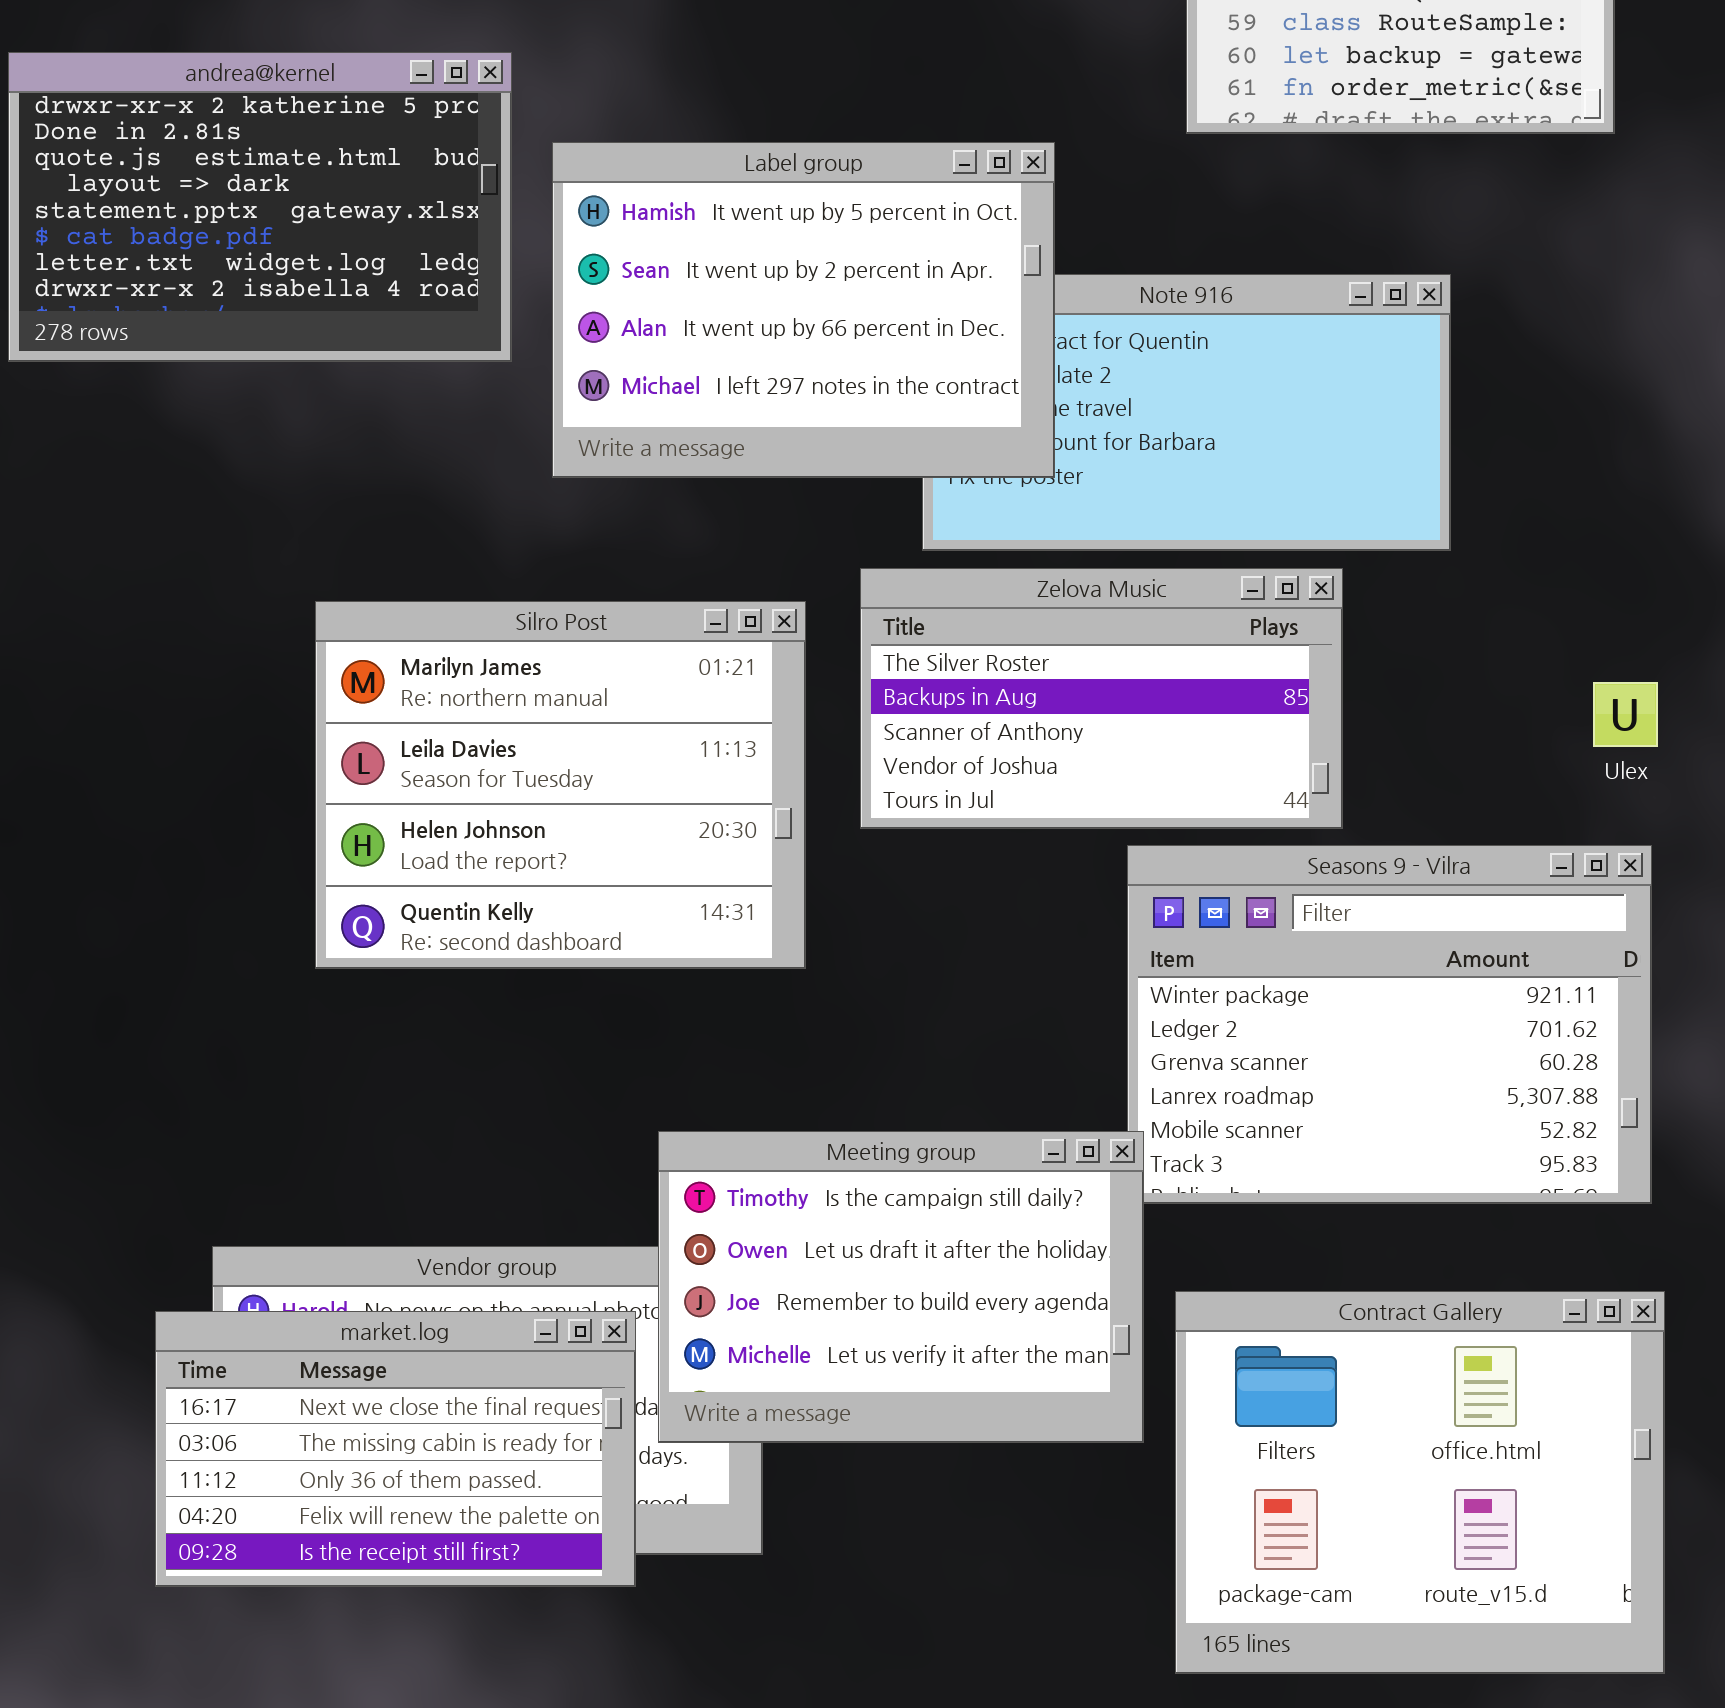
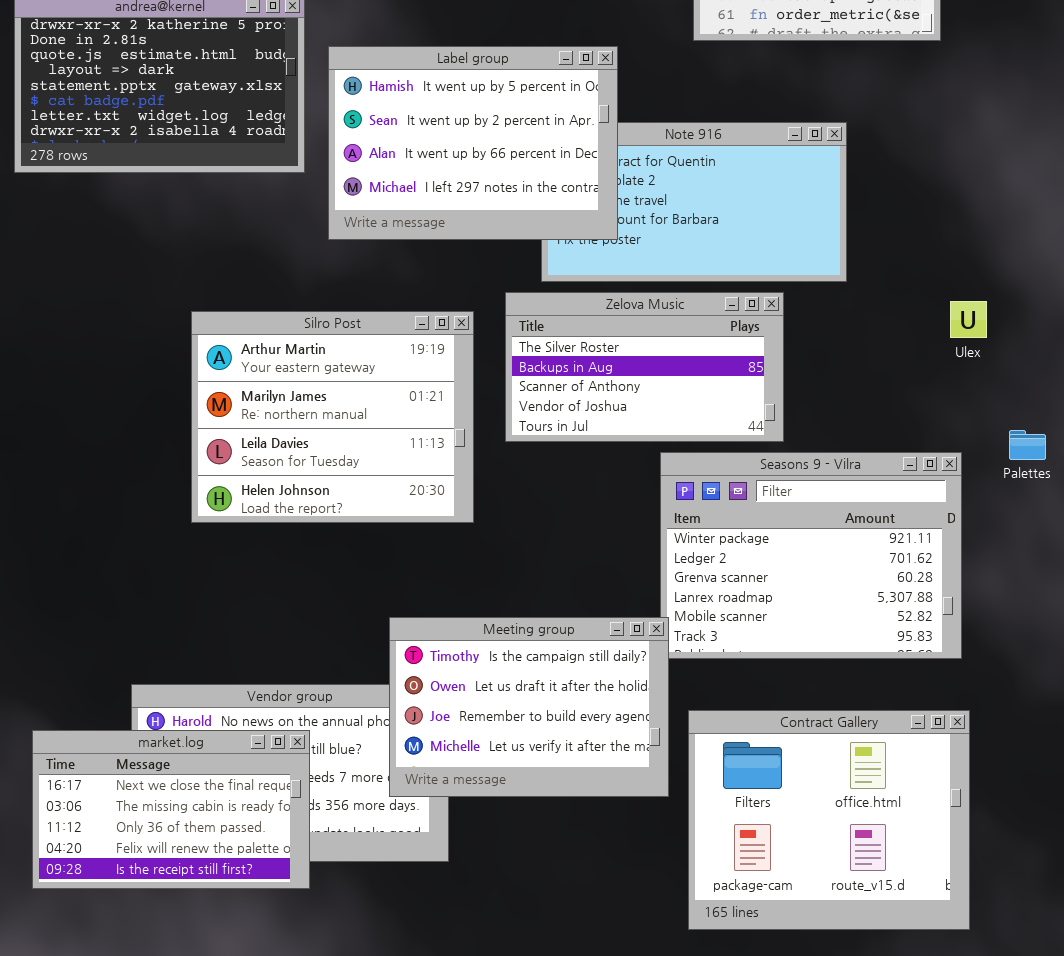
Silro Post: [315,601,806,969] -> [191,311,474,523], scrolled up 1 row
Ulex: [1593,682,1658,747] -> [950,301,987,338], moved
market.log: [155,1311,636,1587] -> [32,730,310,889], moved

